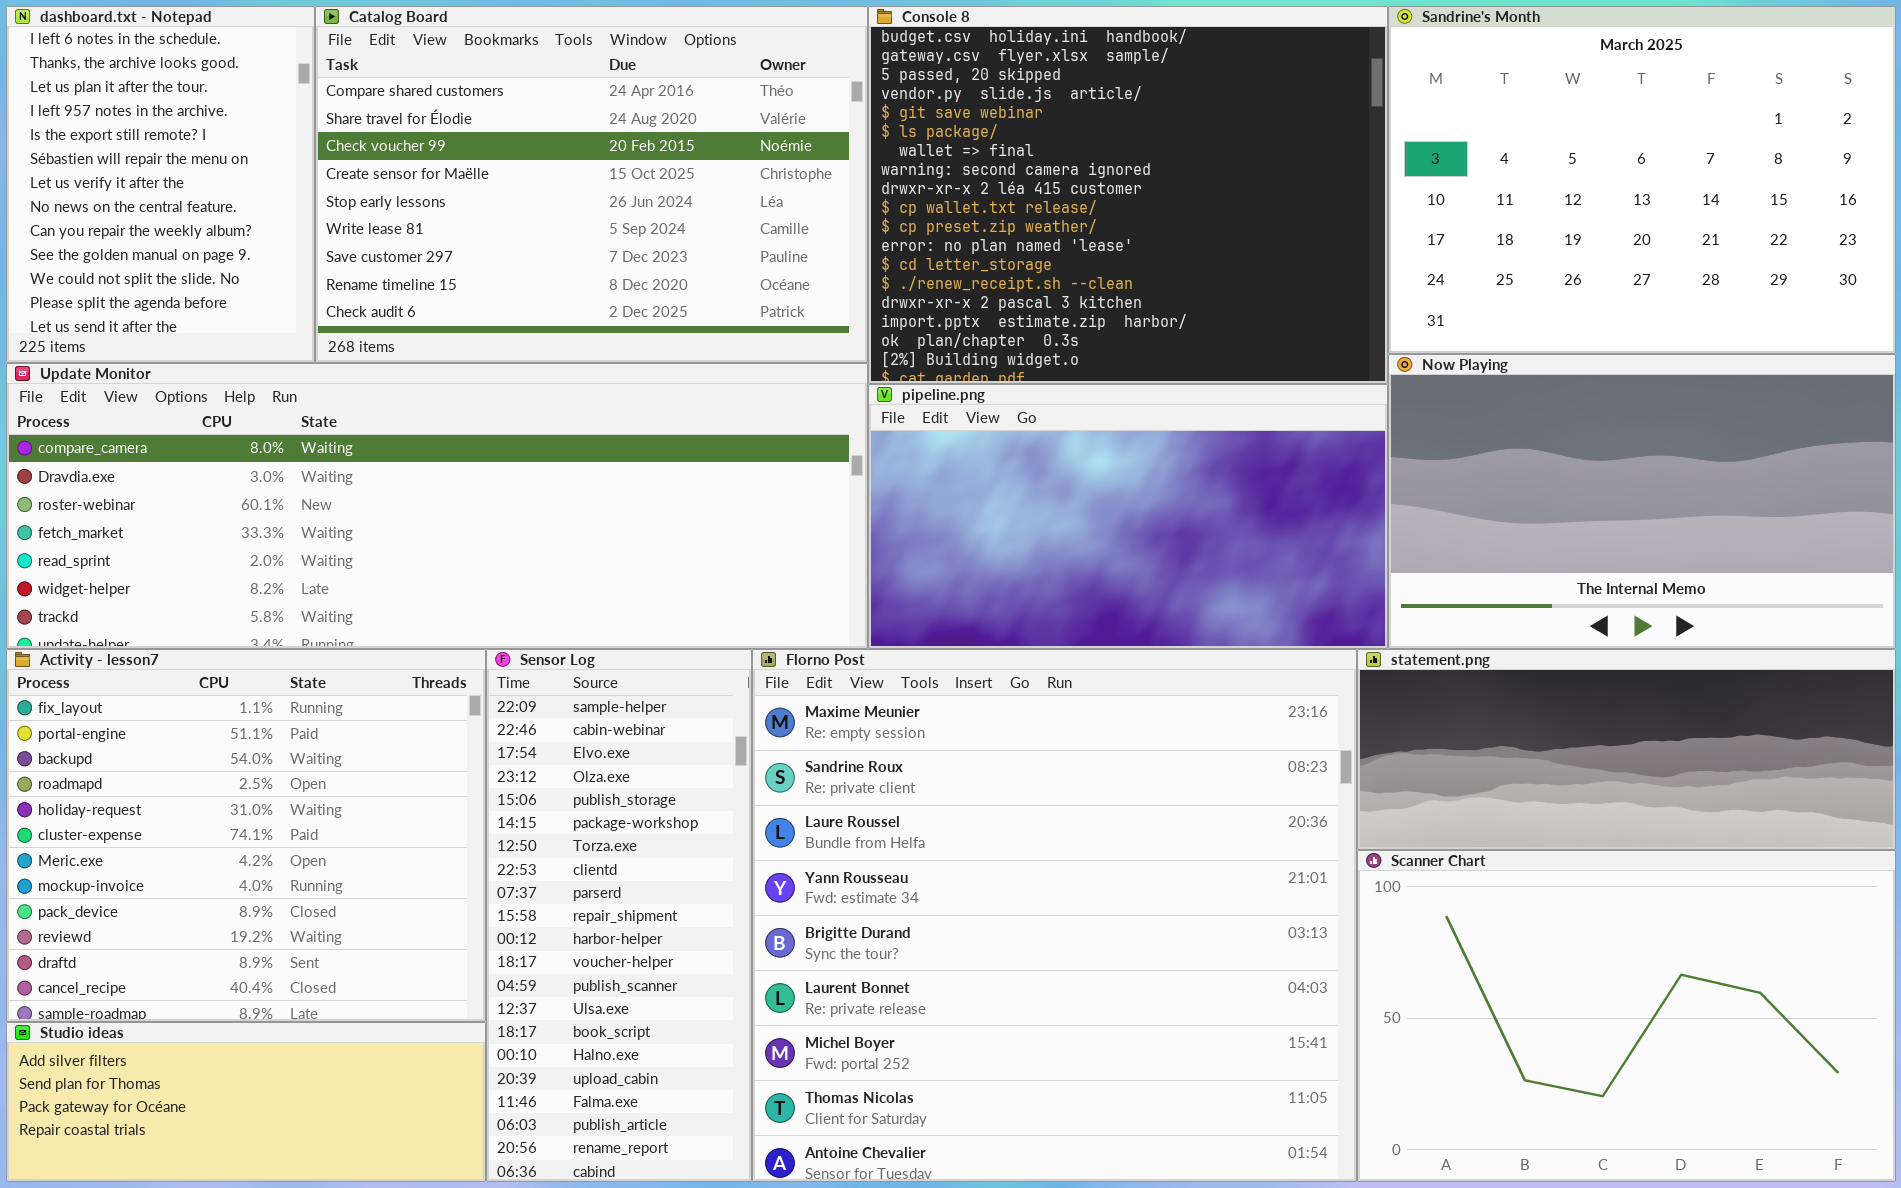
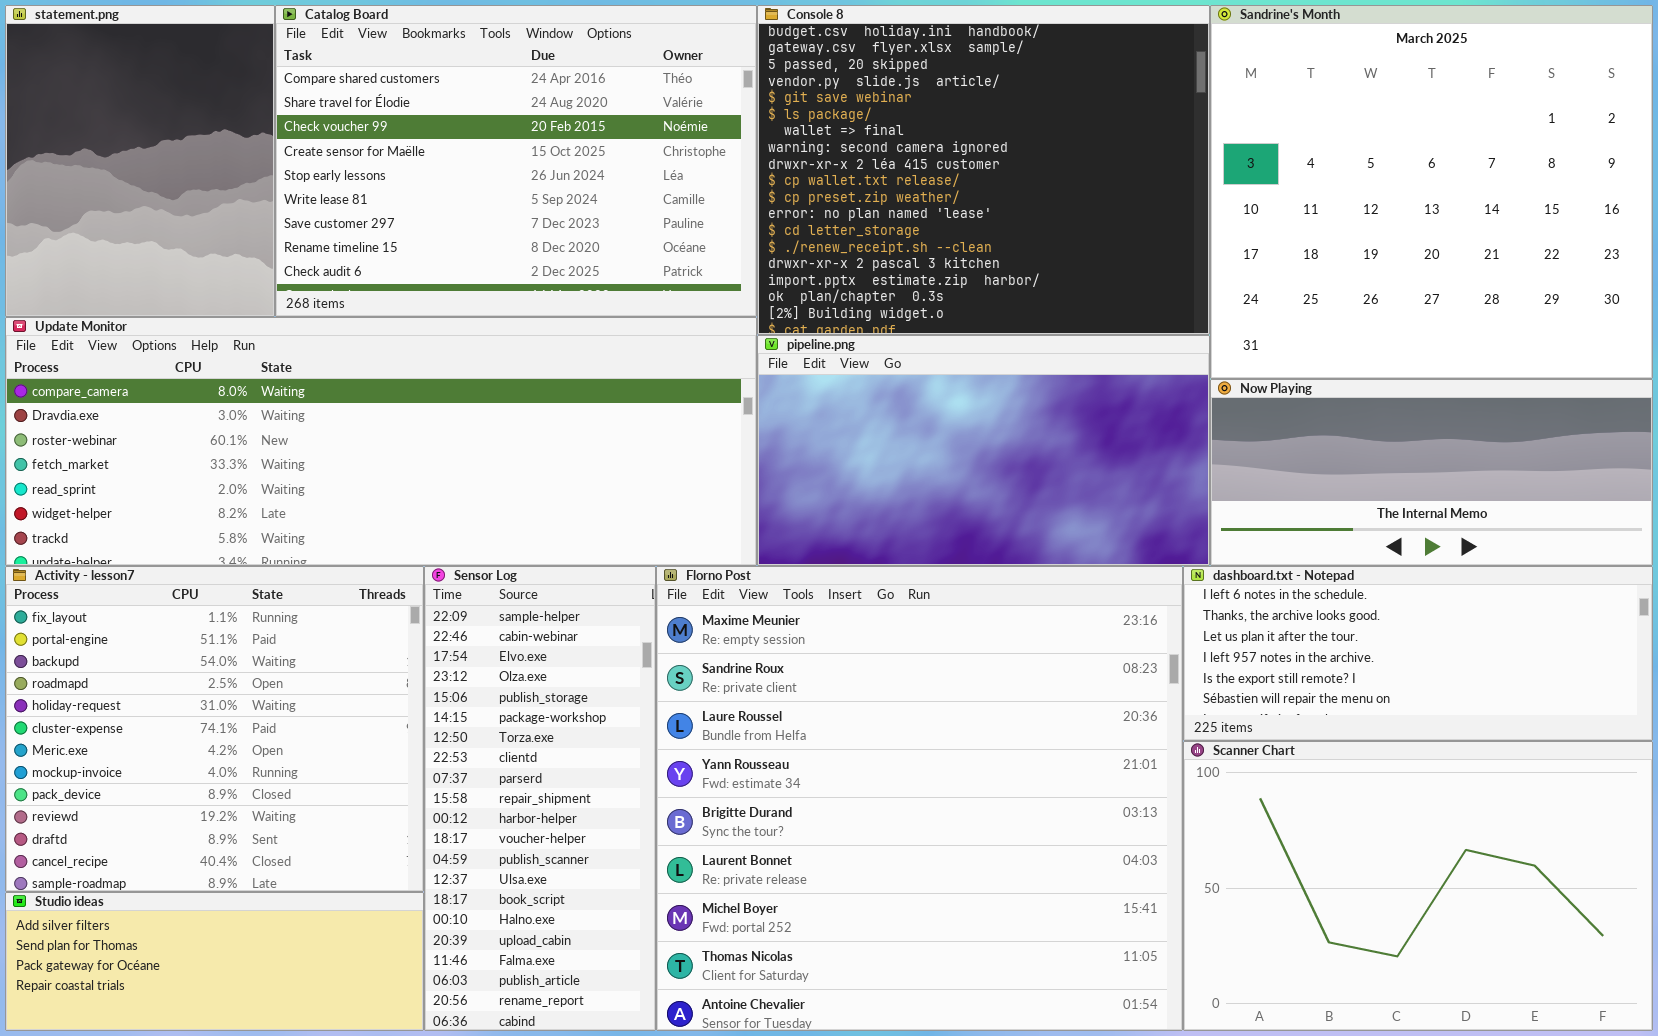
dashboard.txt - Notepad: [6,6,315,363] -> [1183,566,1653,741], moved, resized
Sandrine's Month: [1388,6,1896,354] -> [1210,5,1653,379], resized
Now Playing: [1388,354,1896,649] -> [1210,379,1653,566], resized
statement.png: [1357,649,1896,850] -> [5,5,275,317], moved, resized

